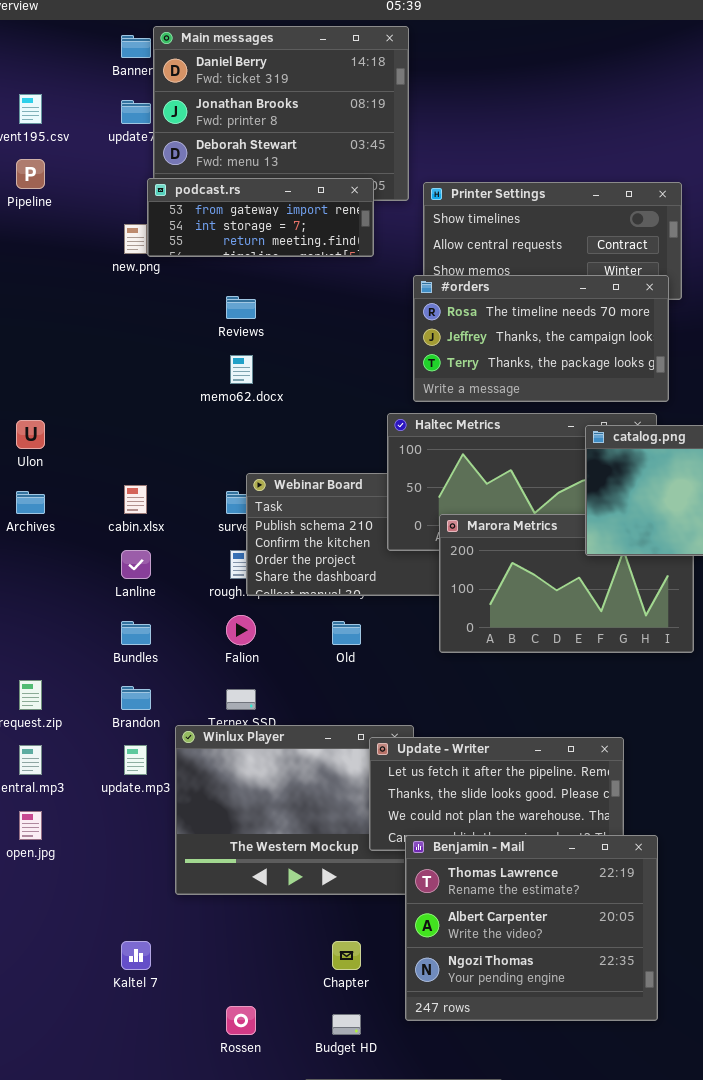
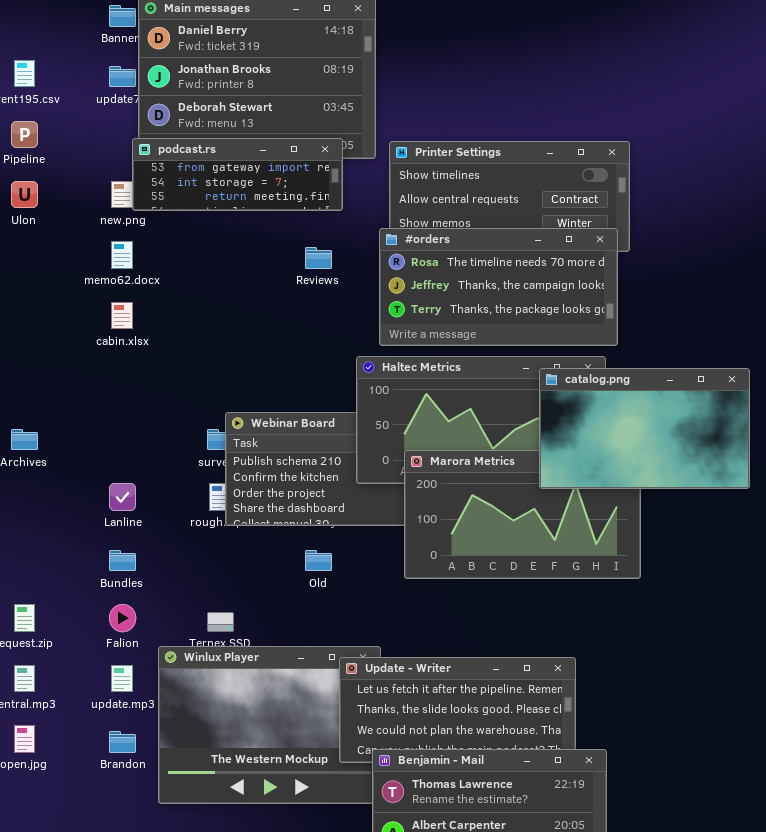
Reviews: [226,296,256,319] -> [305,247,332,269], moved
memo62.docx: [230,355,253,384] -> [111,241,133,269], moved
Ulon: [16,420,45,449] -> [11,181,38,208], moved
cabin.xlsx: [124,485,147,514] -> [111,302,133,329], moved
Falion: [226,615,256,645] -> [109,604,136,632], moved
Brandon: [121,686,151,710] -> [109,731,136,753], moved

